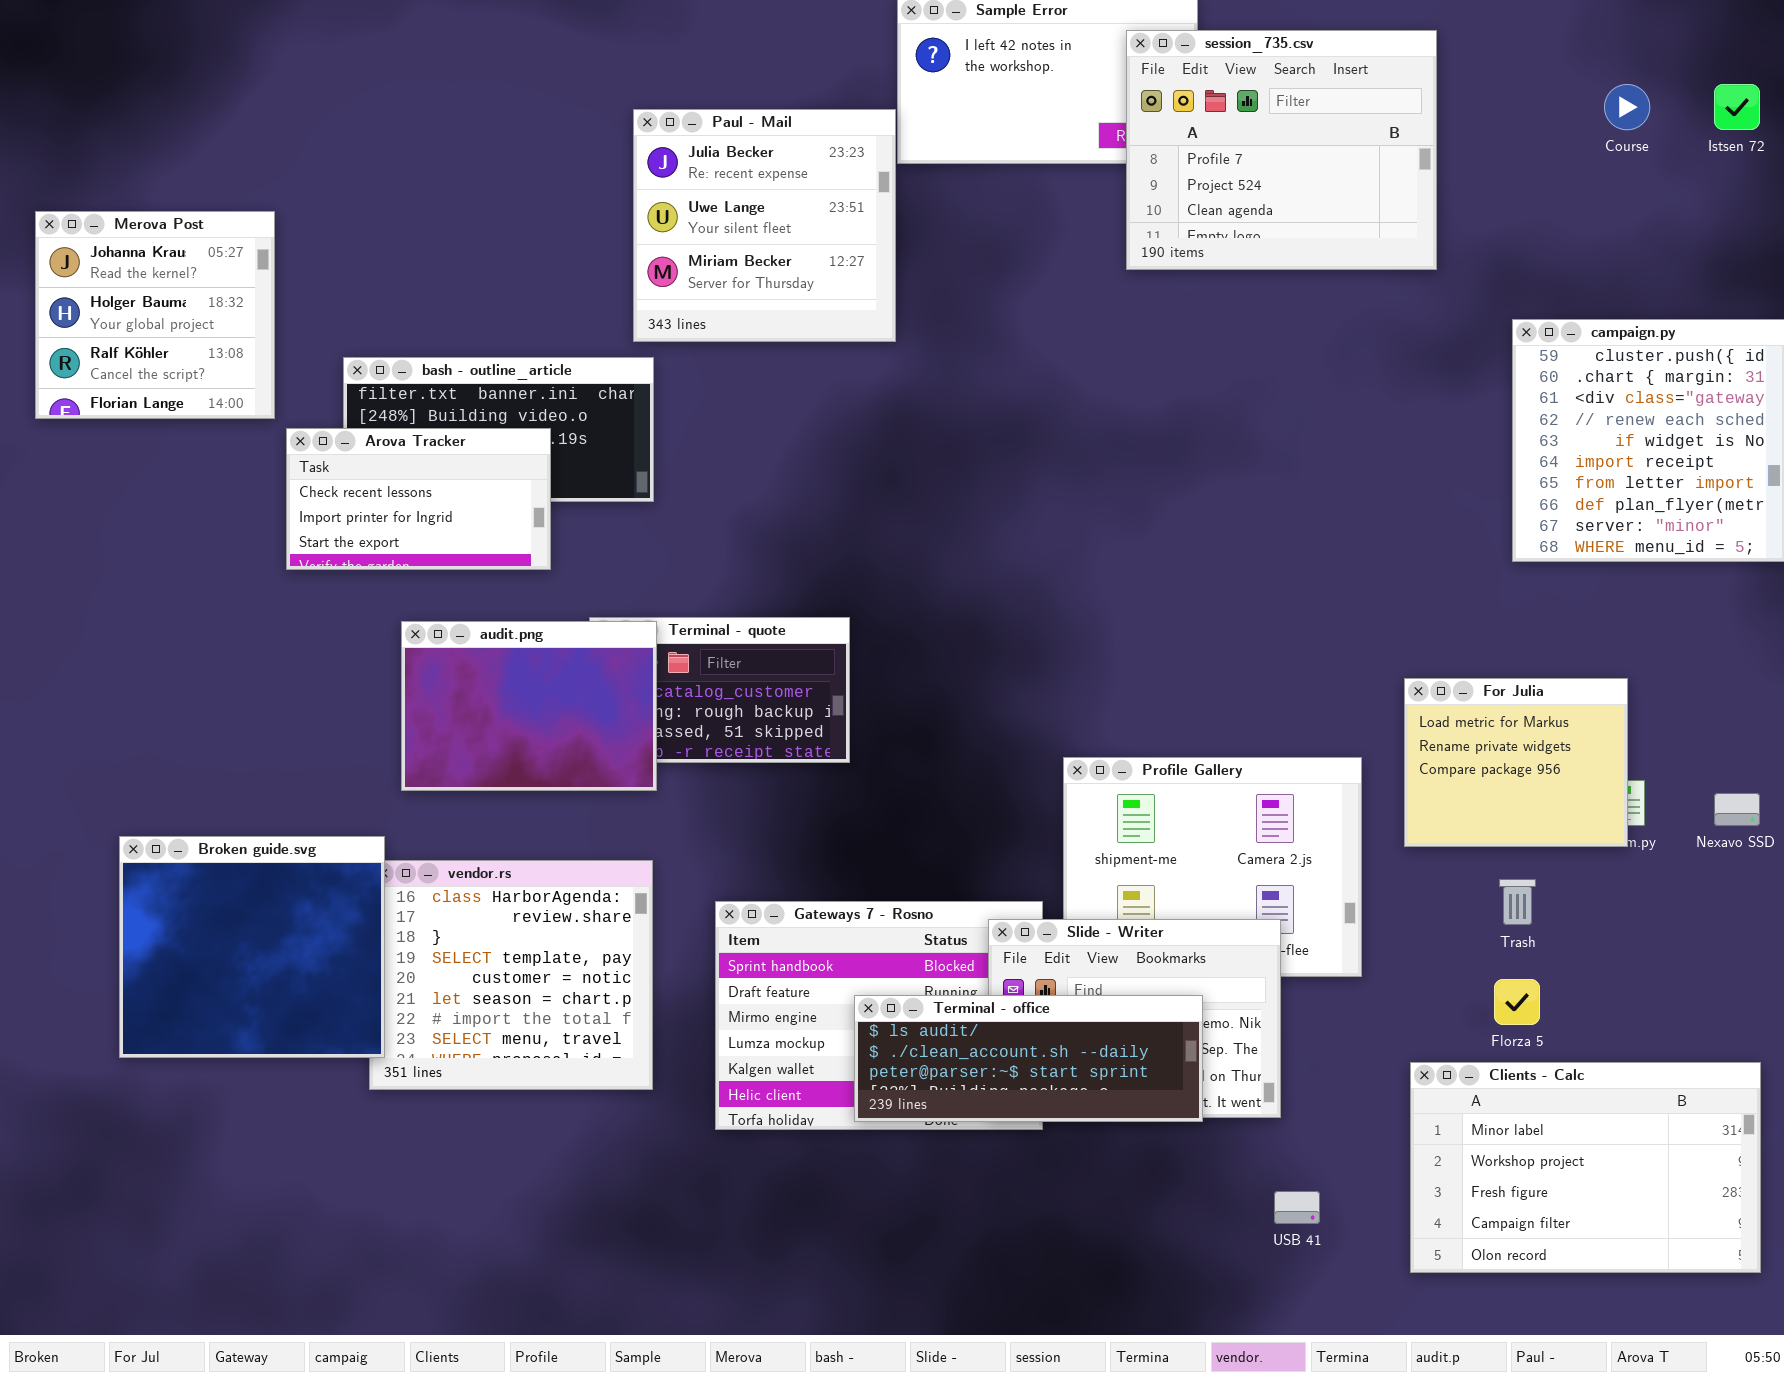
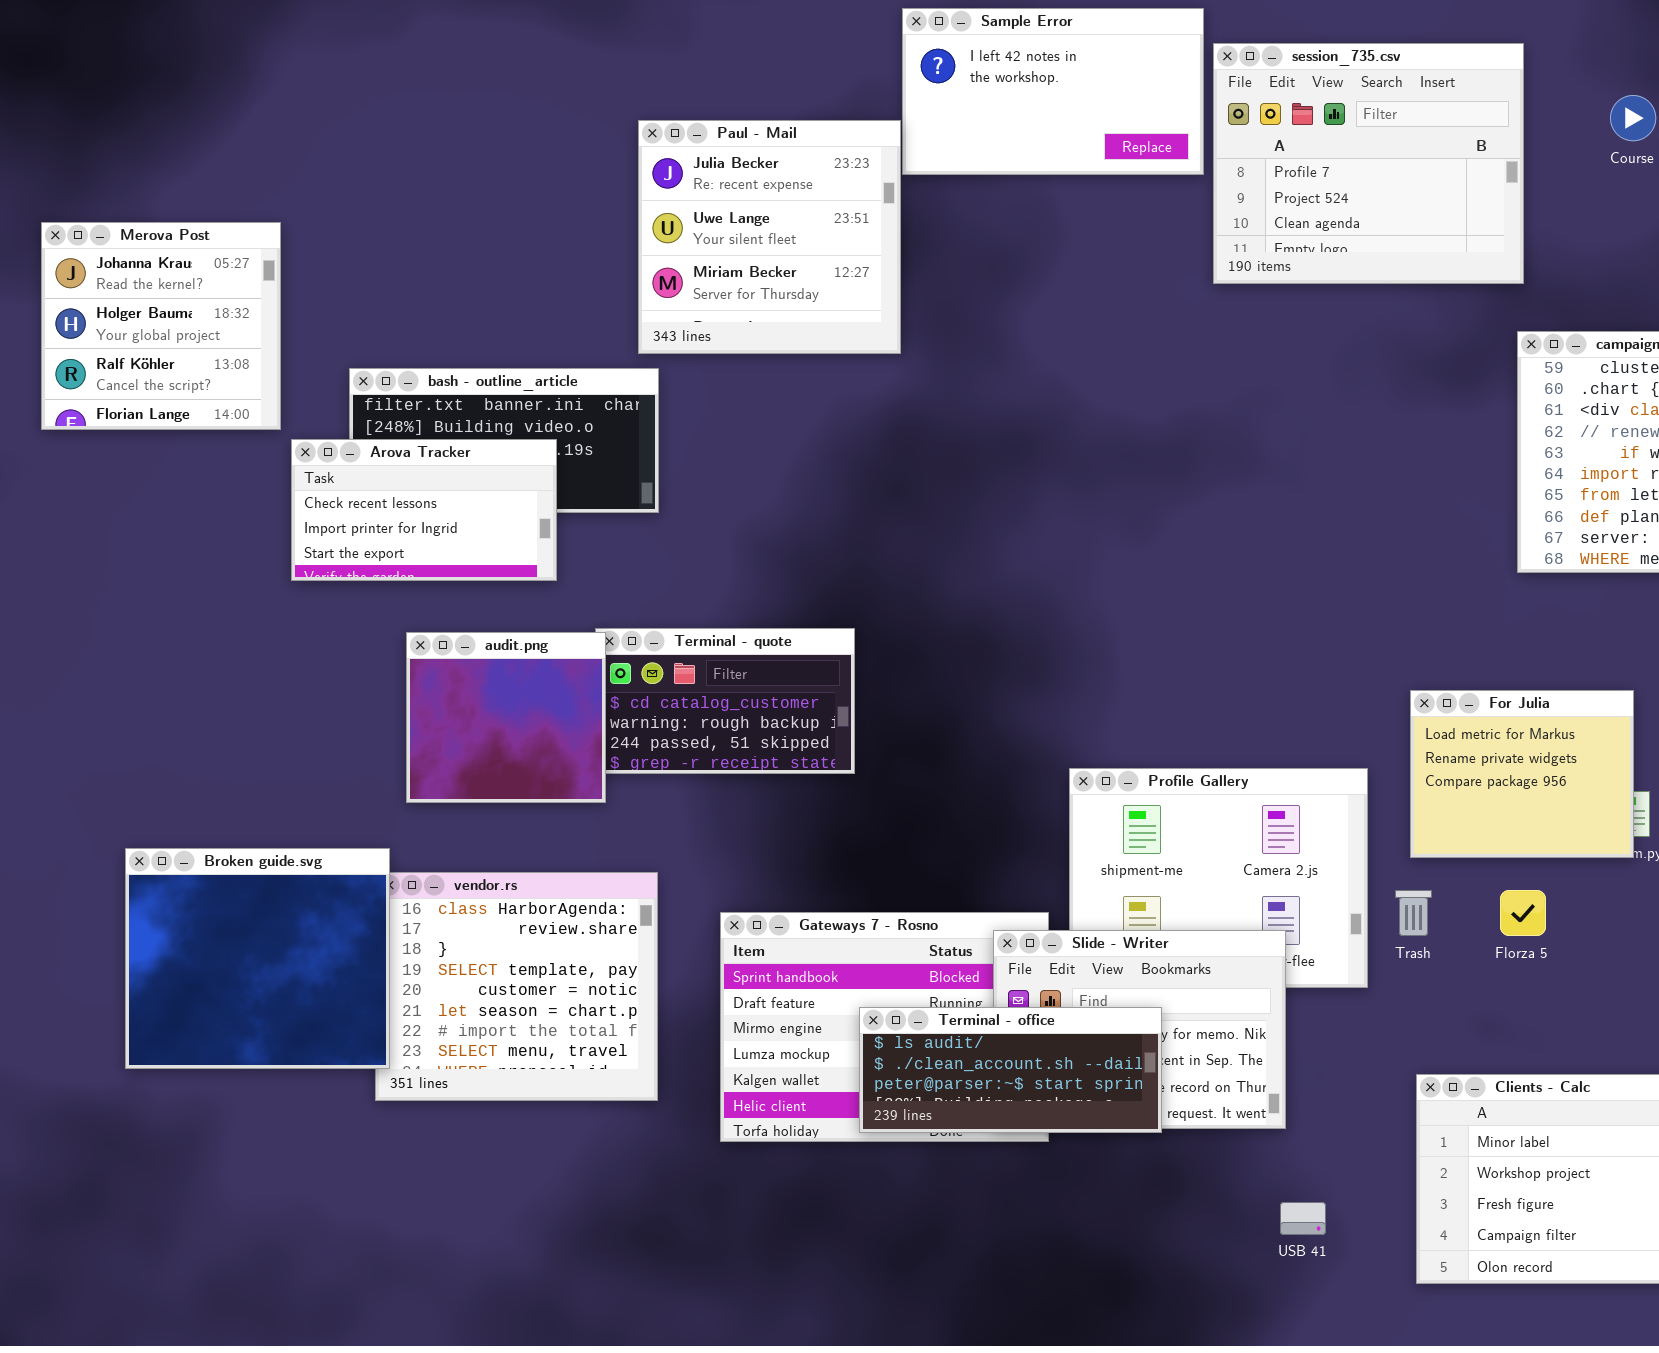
session_735.csv: [1126,30,1437,270] -> [1213,43,1524,284], moved
audit.png: [401,621,657,791] -> [406,632,606,803], resized
Trash: [1499,879,1536,925] -> [1395,890,1432,936], moved
Florza 5: [1494,979,1540,1025] -> [1500,890,1546,936], moved
Terminal - office: [854,995,1203,1122] -> [859,1007,1162,1133], resized

